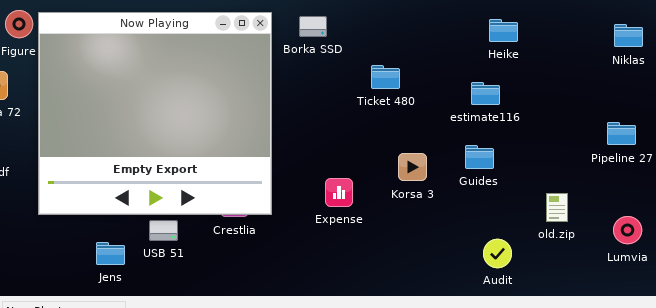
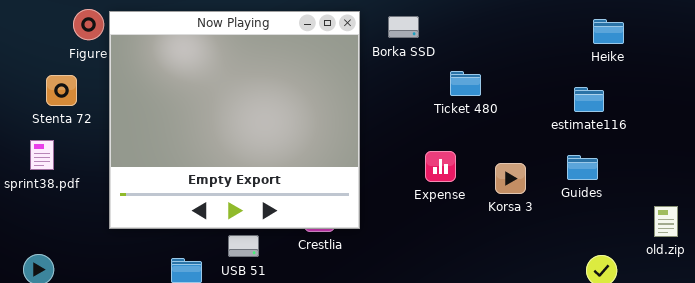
Ticket 480: [371,65,400,89] -> [450,71,481,96], moved
Expense: [325,178,353,207] -> [425,151,456,182], moved

